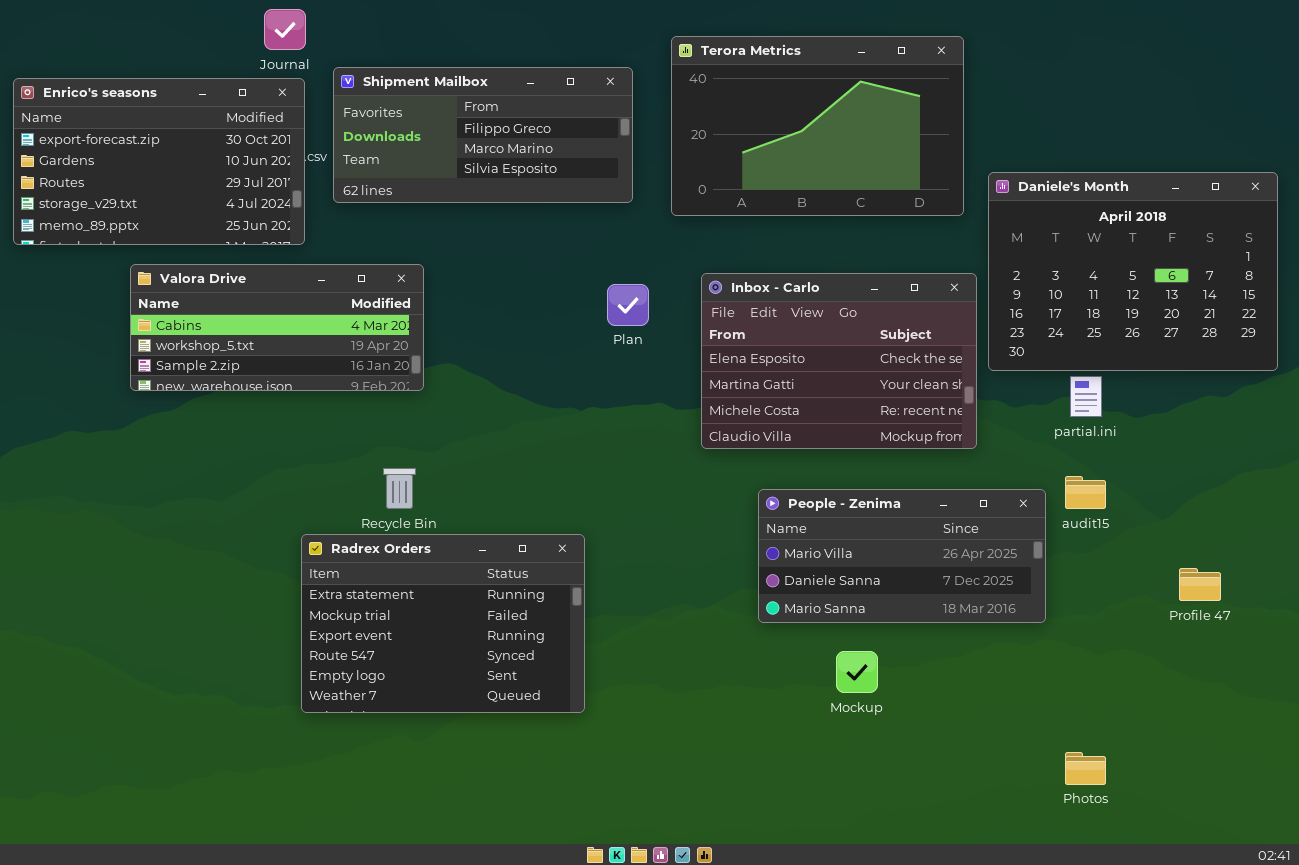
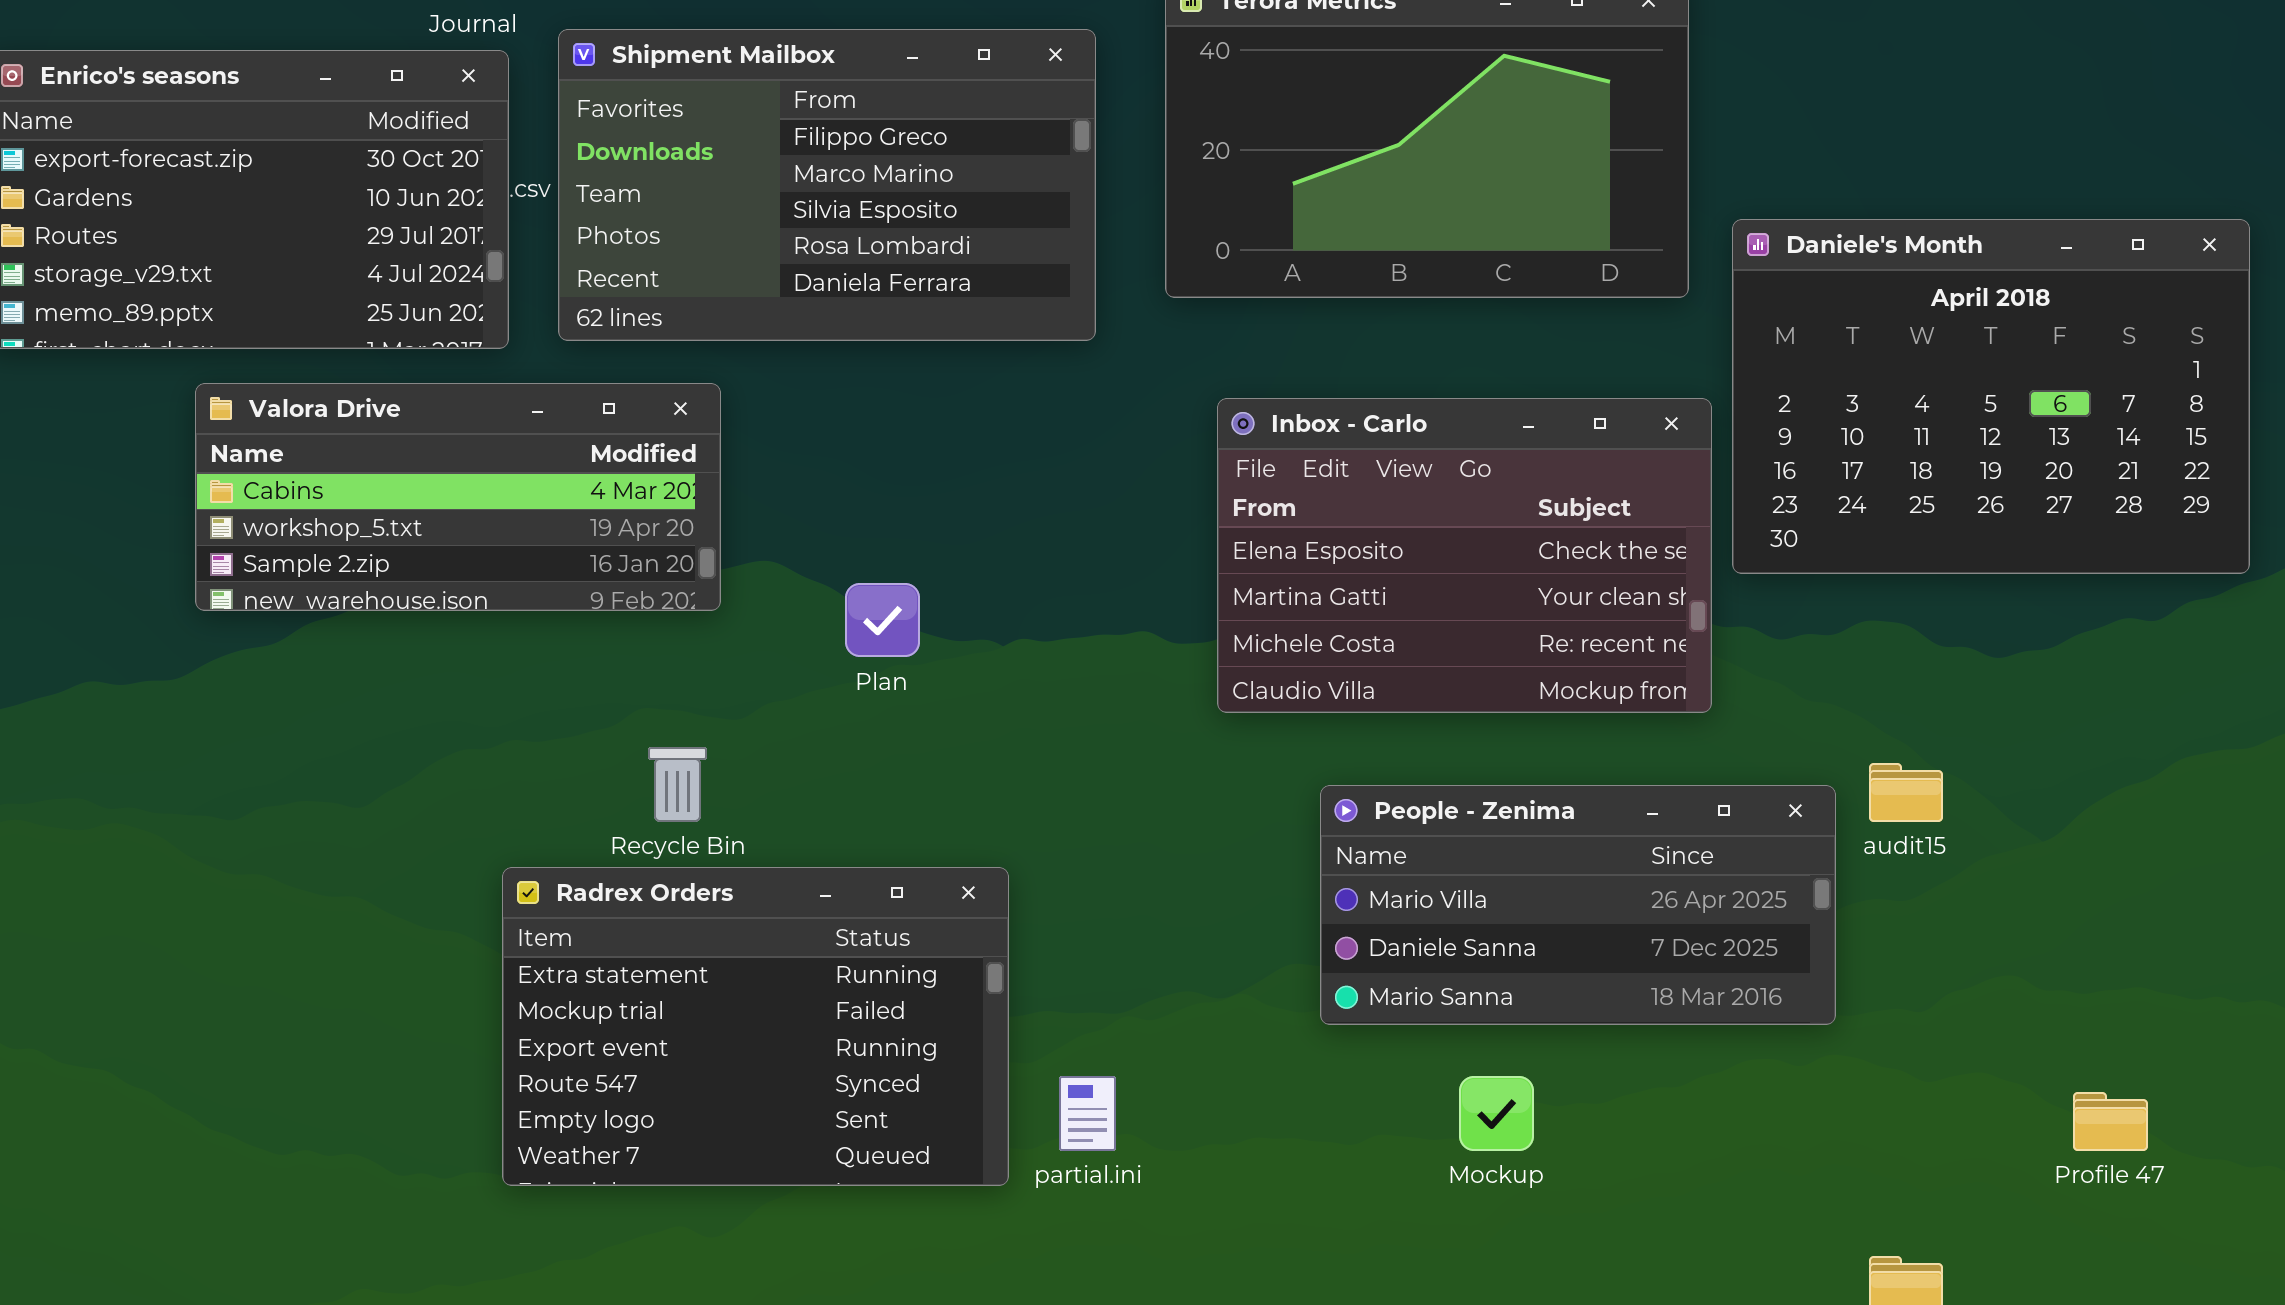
Shipment Mailbox: [333,67,633,203] -> [558,29,1096,341], resized
Plan: [607,284,649,326] -> [845,583,920,657], moved
partial.ini: [1070,376,1102,417] -> [1059,1076,1116,1151], moved
Profile 47: [1179,568,1221,601] -> [2073,1092,2148,1151], moved

